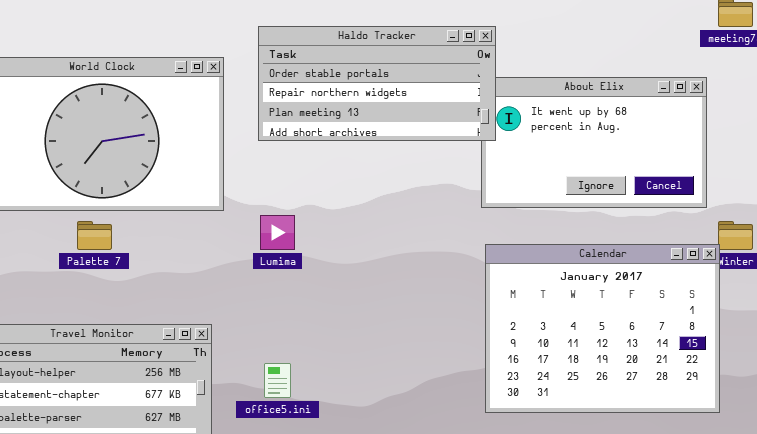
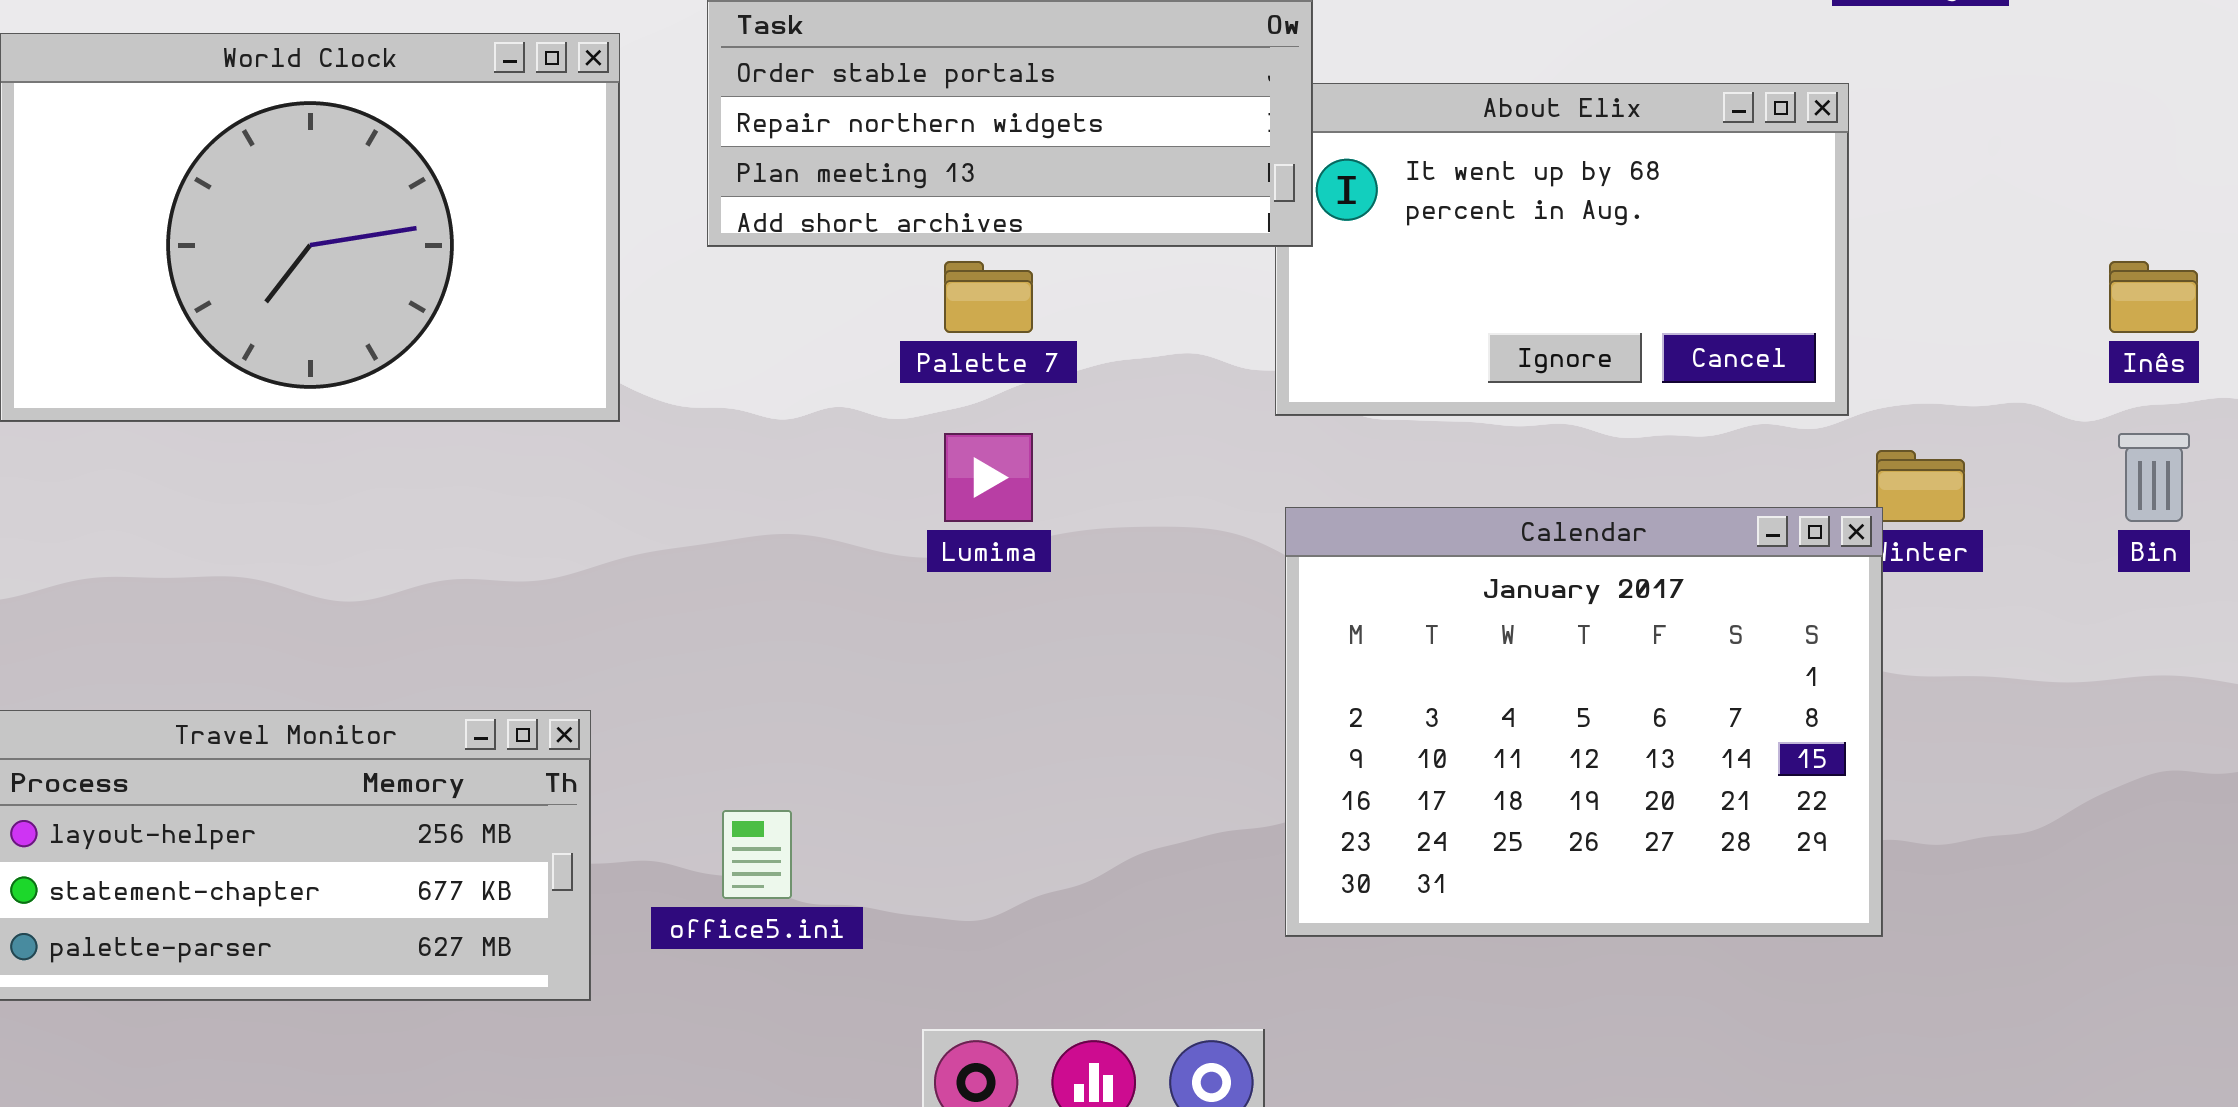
Lumima: [260,215,295,250] -> [944,433,1033,522], moved
Palette 7: [77,221,112,250] -> [944,261,1033,333], moved

